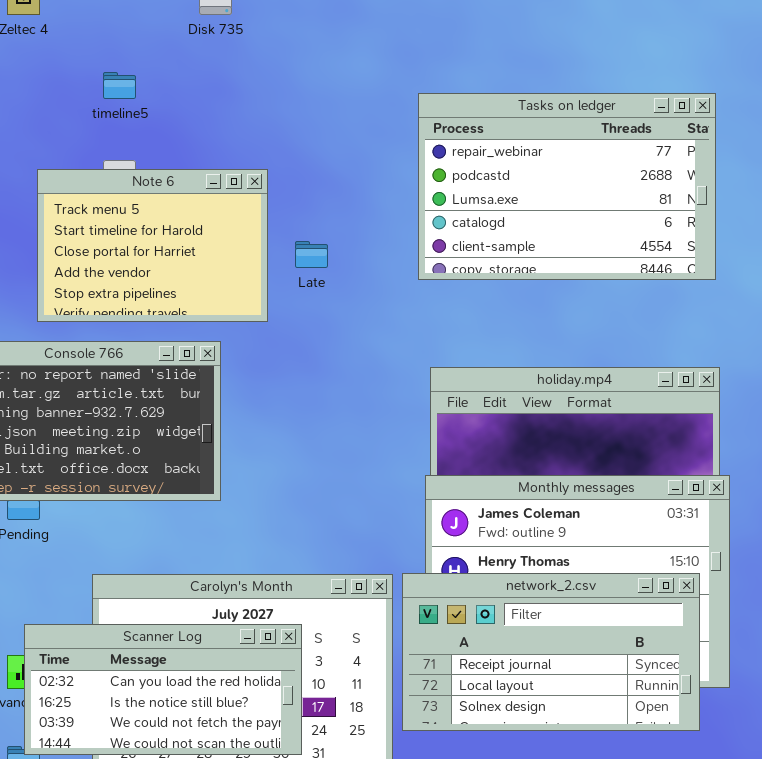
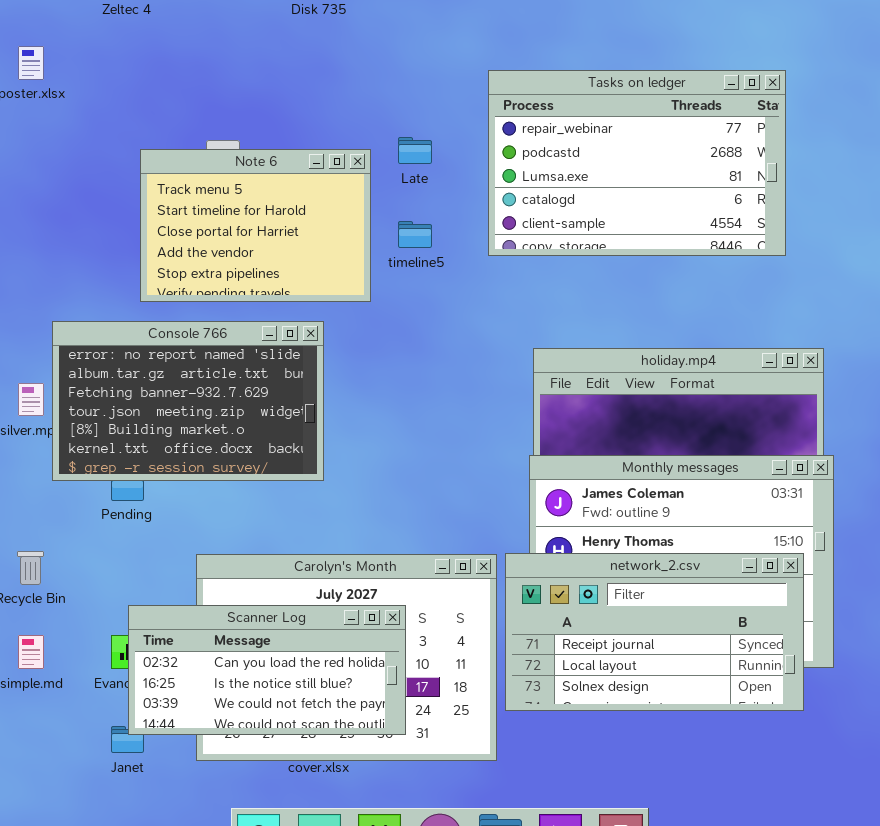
timeline5: [103,72,136,99] -> [398,221,432,248], moved
Tasks on ledger: [418,93,716,280] -> [488,70,786,256], moved
Late: [295,241,328,268] -> [398,137,432,164], moved

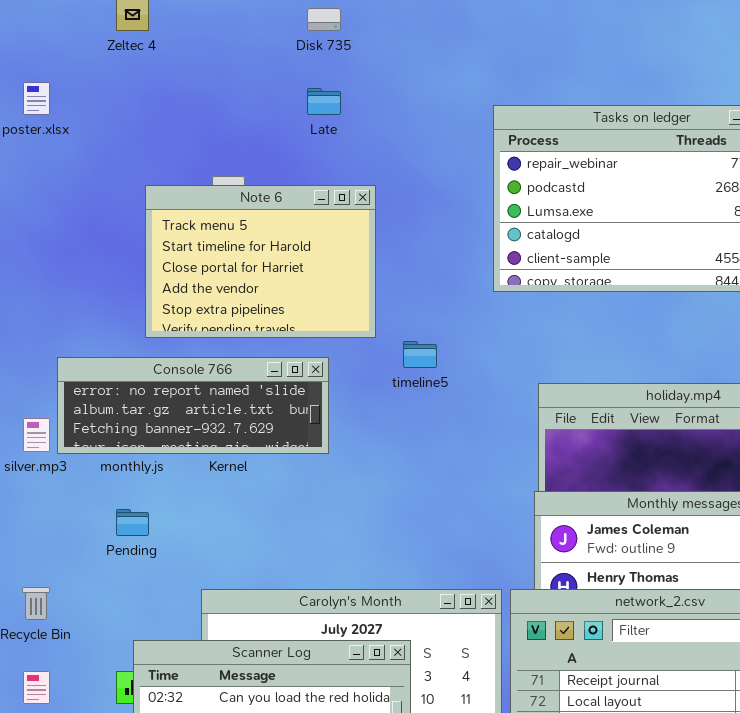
Late: [398,137,432,164] -> [307,88,341,115], moved
timeline5: [398,221,432,248] -> [403,341,437,368], moved
Console 766: [52,321,324,481] -> [57,357,329,454], resized

